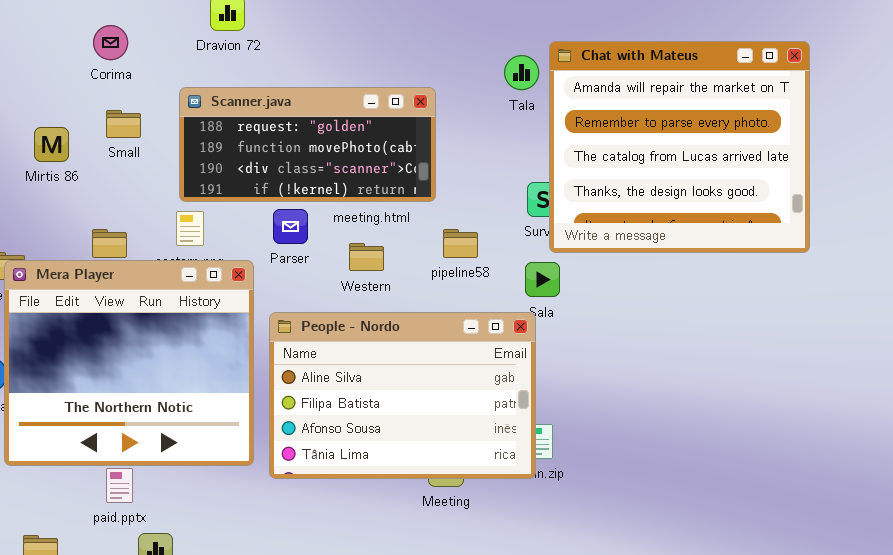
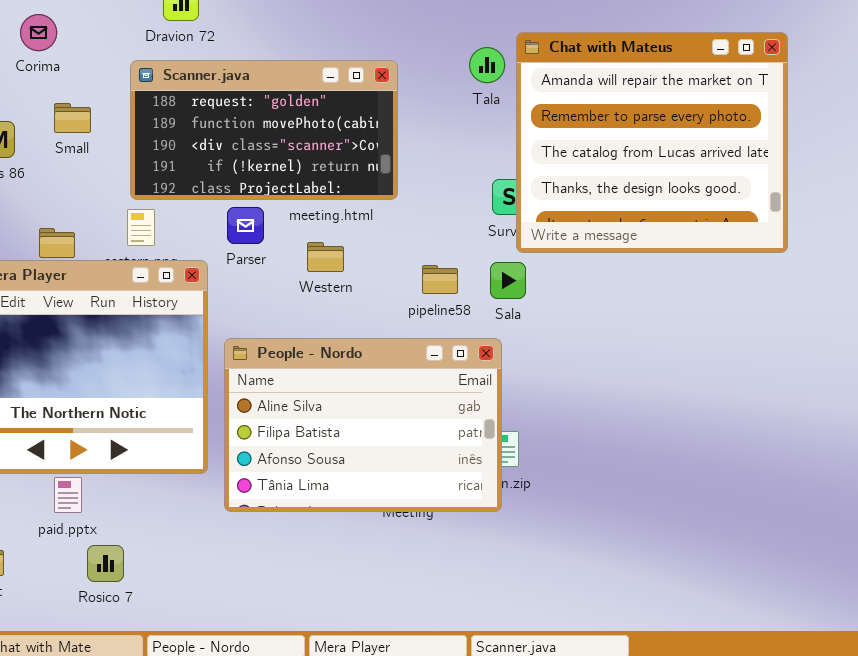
Corima: [93,25,128,60] -> [20,14,57,51], moved
Scanner.java: [179,87,436,202] -> [130,60,398,200], resized
pipeline58: [443,229,478,258] -> [422,265,458,294], moved
People - Nordo: [269,312,536,479] -> [224,338,502,512], moved

